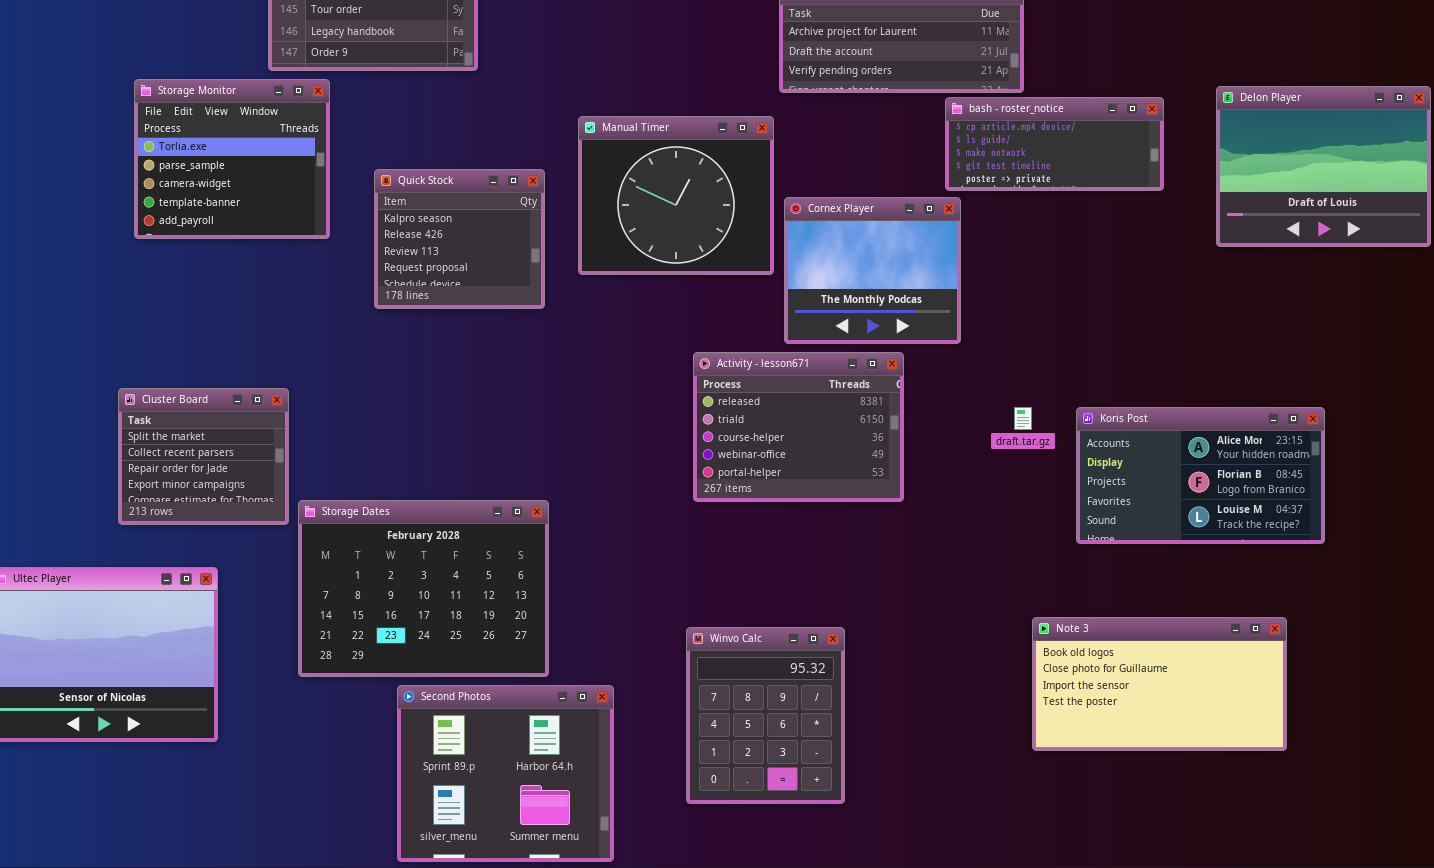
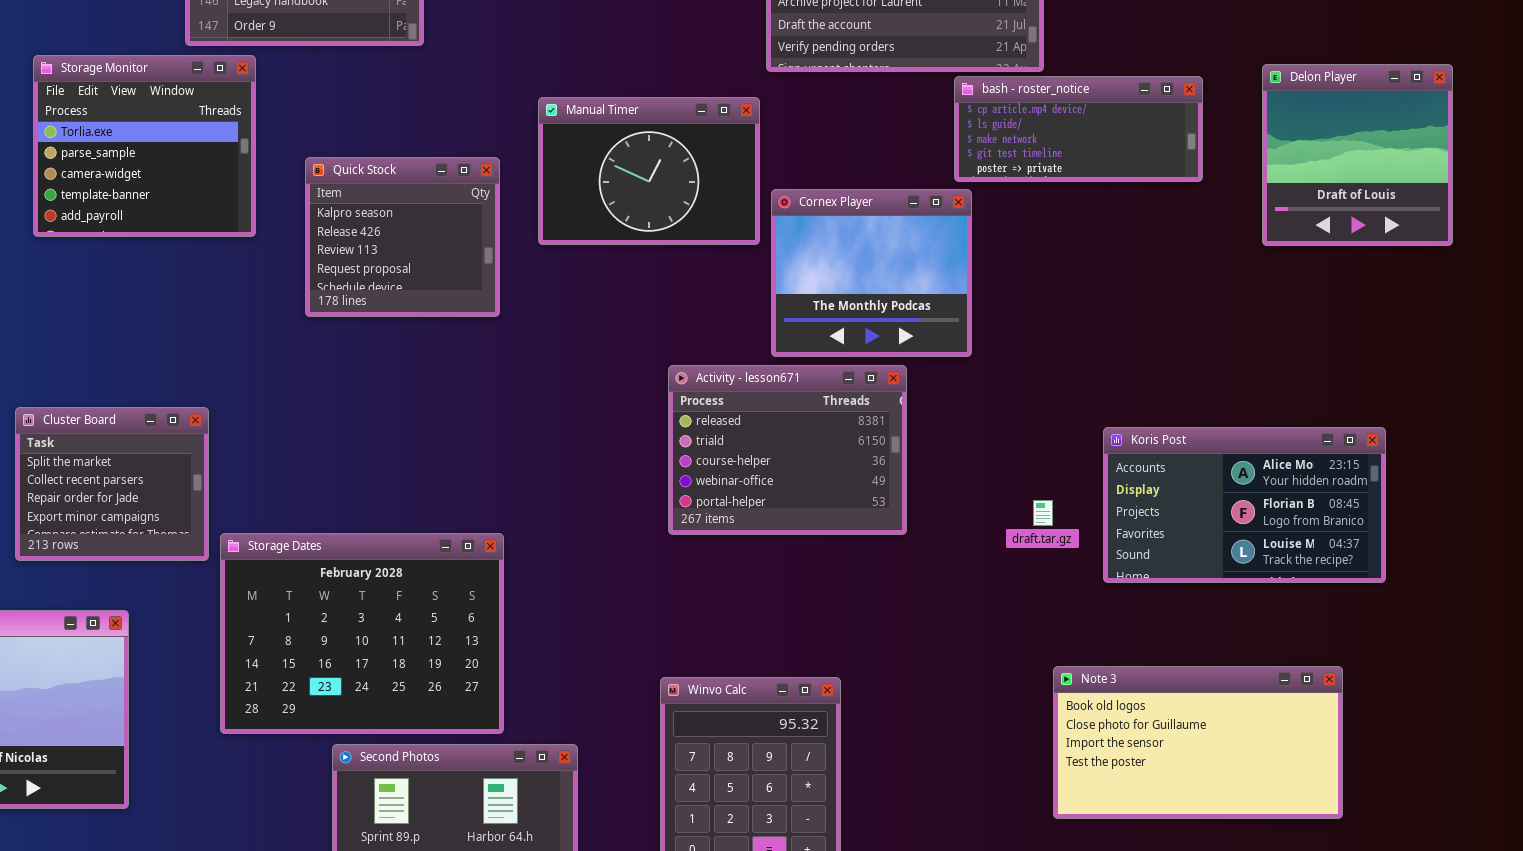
Delon Player: [1216,86,1431,247] -> [1262,64,1453,246], resized
Manual Timer: [578,116,774,275] -> [538,97,760,245], resized
draft.tar.gz: [1014,407,1032,430] -> [1033,500,1053,526], moved

